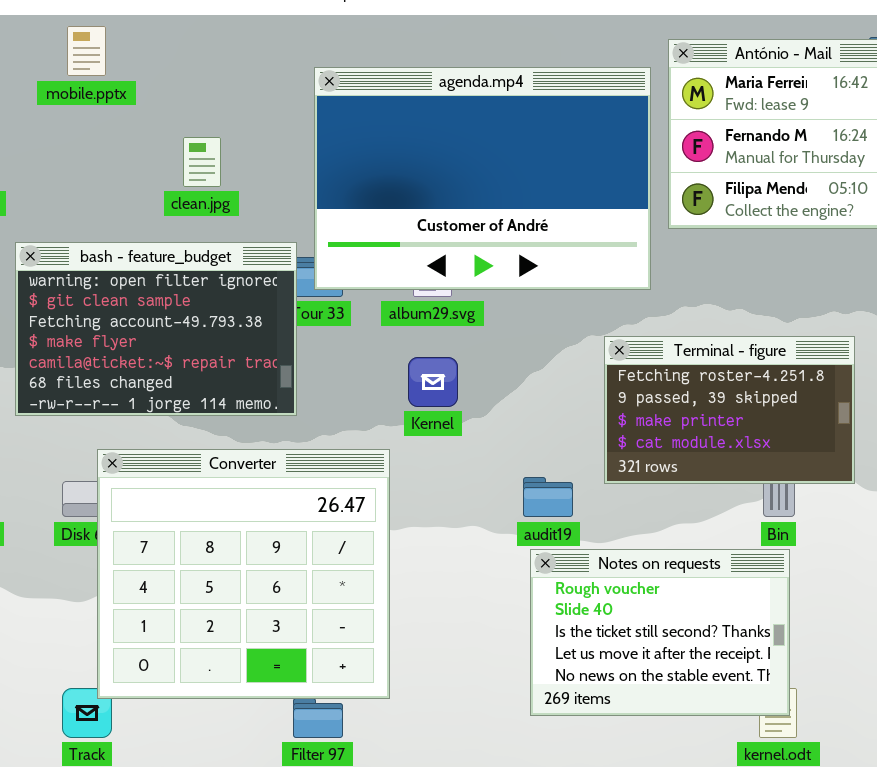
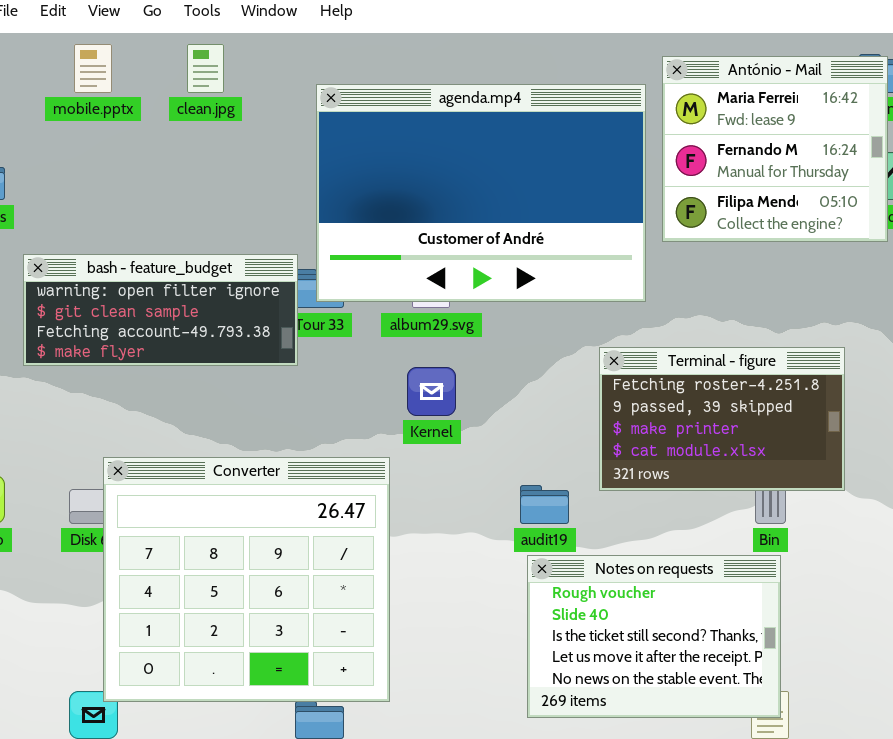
clean.jpg: [183,137,221,187] -> [187,44,224,93], moved
bash - feature_budget: [15,242,297,416] -> [23,254,298,366], resized

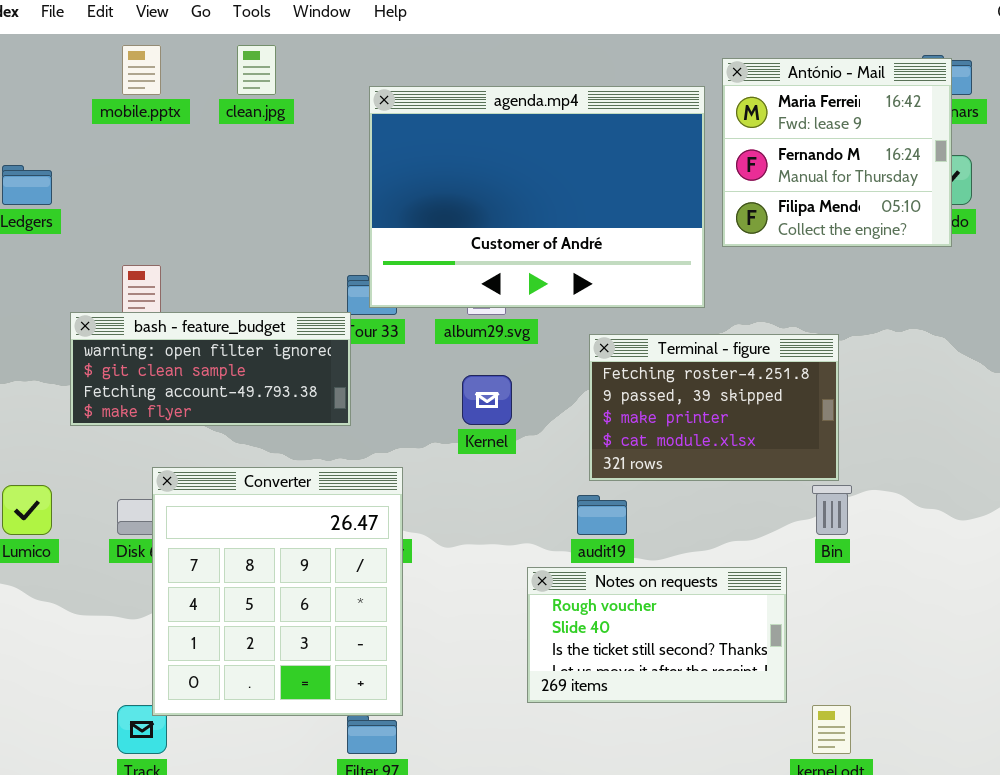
bash - feature_budget: [23,254,298,366] -> [70,312,351,426], moved
Terminal - figure: [599,347,845,491] -> [589,334,839,481], moved
Converter: [103,457,390,702] -> [152,467,403,716], resized
Notes on requests: [527,555,781,718] -> [527,567,787,703], moved, resized

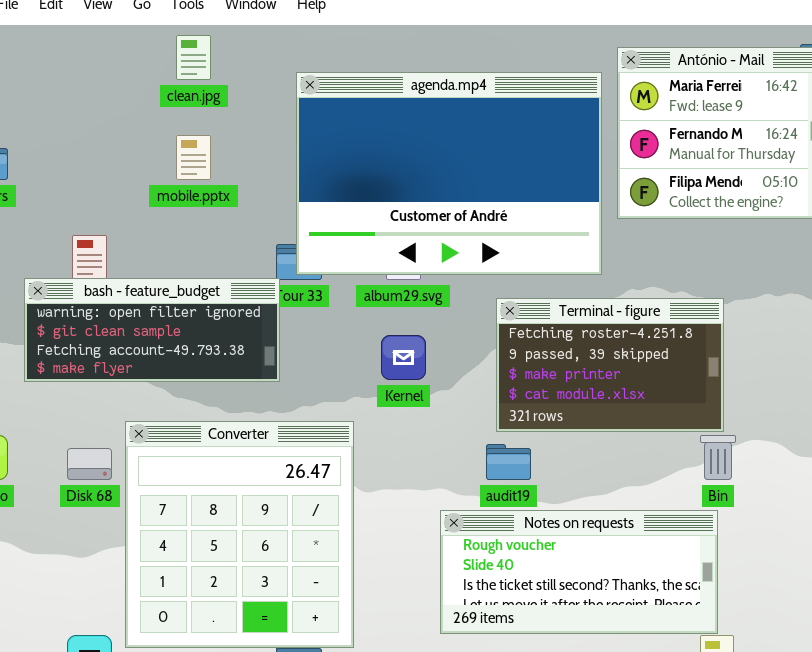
mobile.pptx: [122,45,161,95] -> [176,135,211,180], moved
Converter: [152,467,403,716] -> [125,421,354,648], moved
Notes on requests: [527,567,787,703] -> [440,510,718,634], resized

